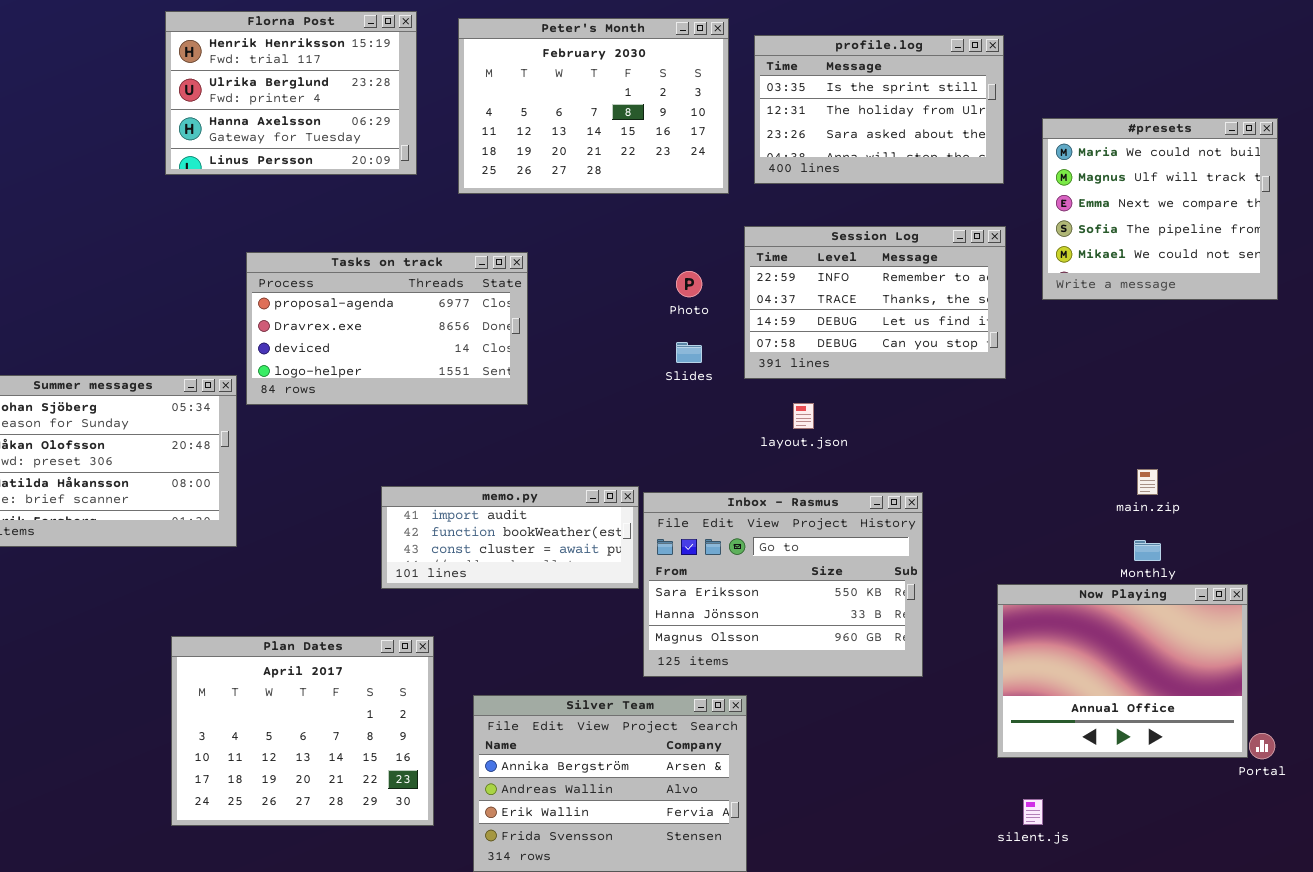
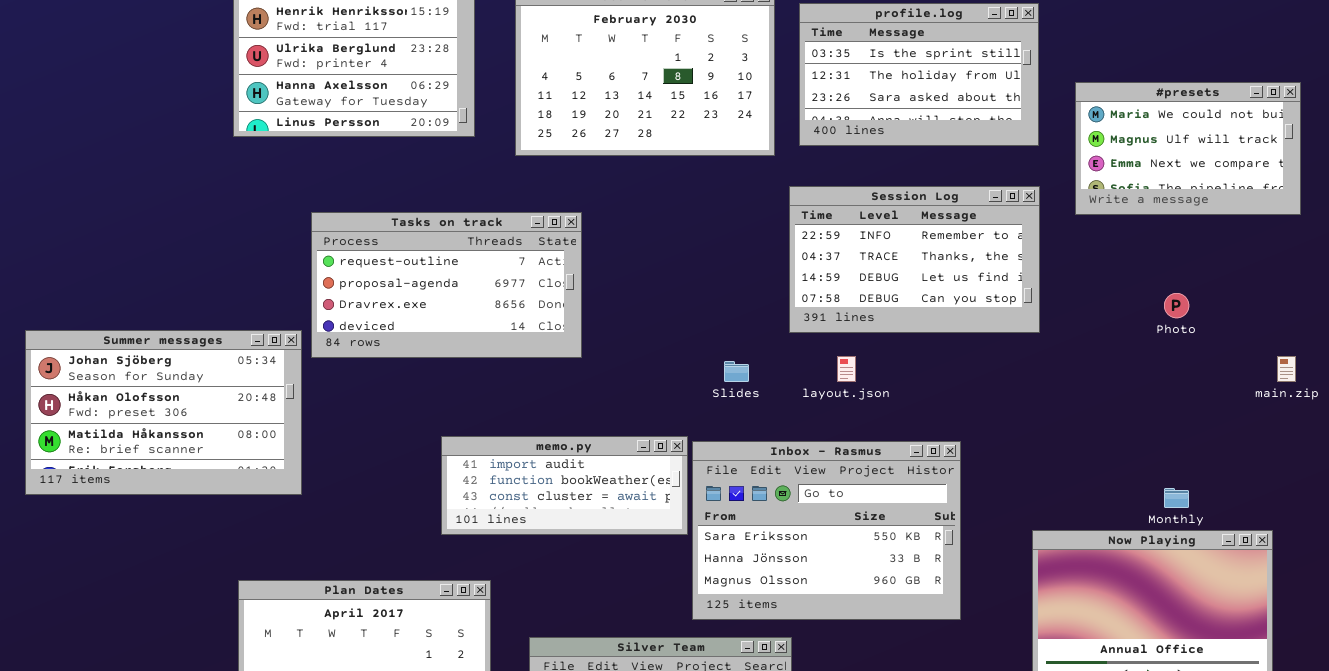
#presets: [1042,118,1278,300] -> [1075,82,1301,215], resized
Tasks on track: [246,252,528,405] -> [311,212,582,358], scrolled up 1 row
Photo: [676,271,702,297] -> [1164,293,1189,318], moved
Slides: [676,342,702,363] -> [724,361,749,382], moved
main.zip: [1137,469,1158,495] -> [1277,356,1296,382], moved

